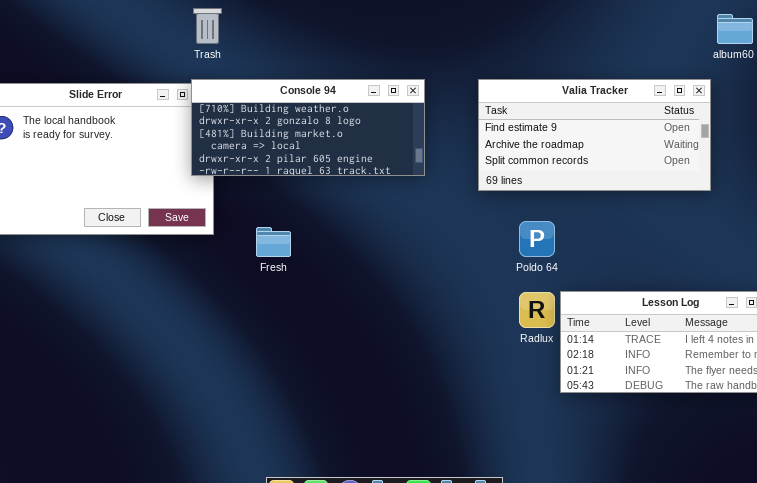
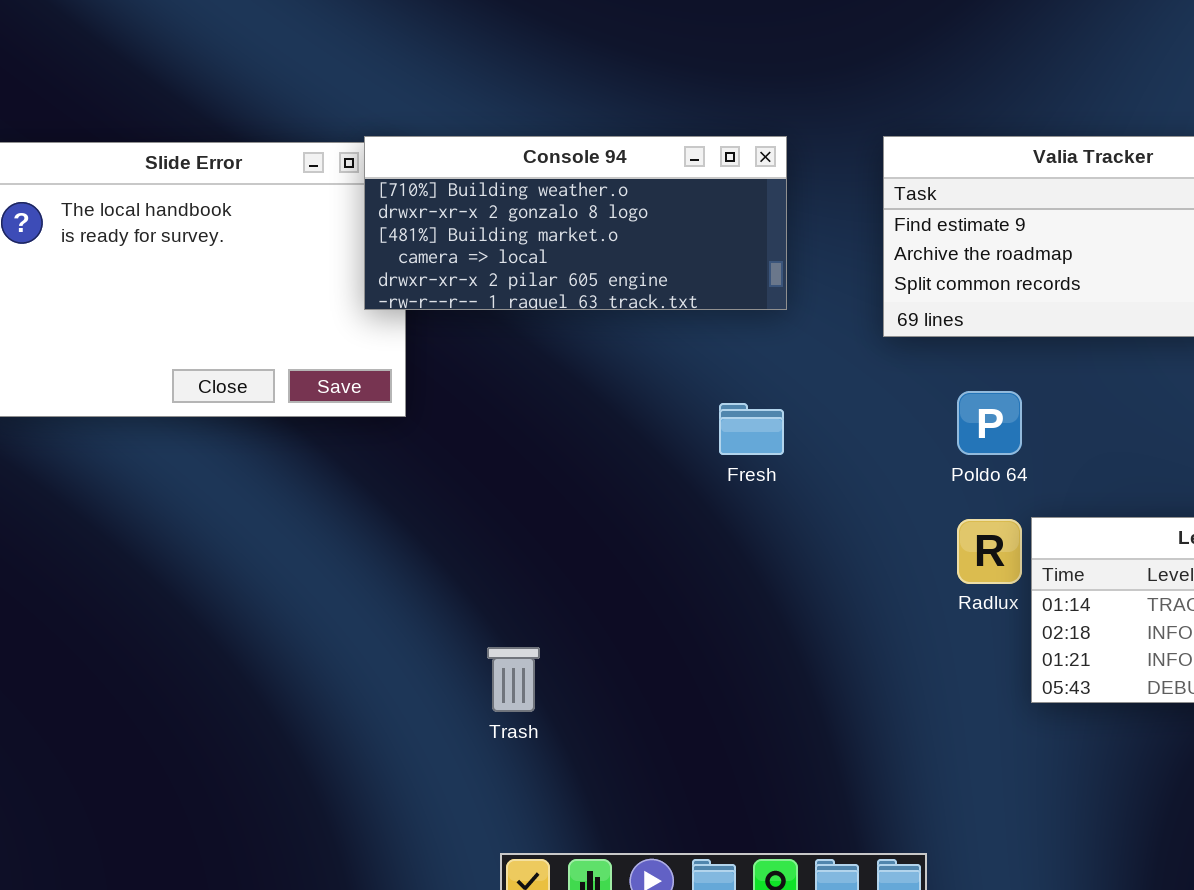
Trash: [193,8,222,44] -> [487,647,540,712], moved
Fresh: [256,227,291,257] -> [719,403,784,455], moved

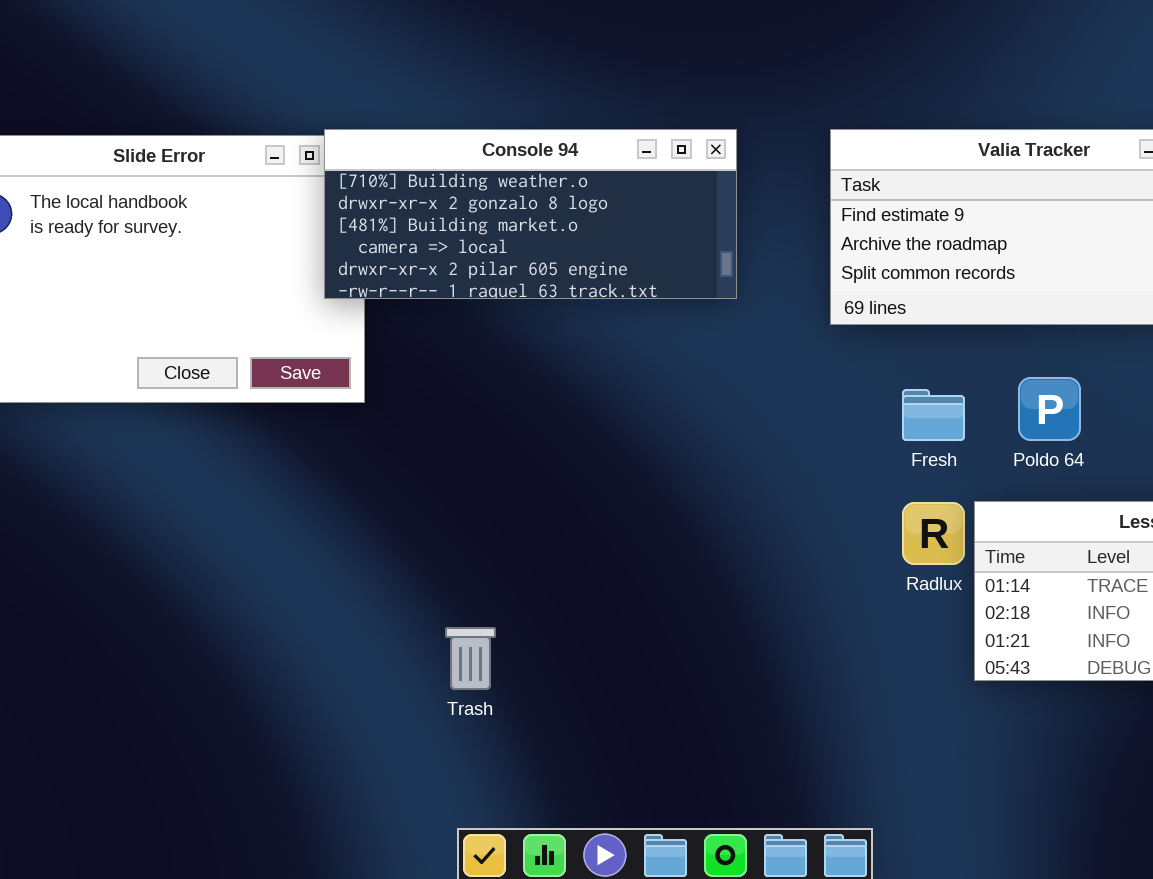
Poldo 64: [957,391,1022,455] -> [1018,377,1081,441], moved
Fresh: [719,403,784,455] -> [902,389,965,441], moved

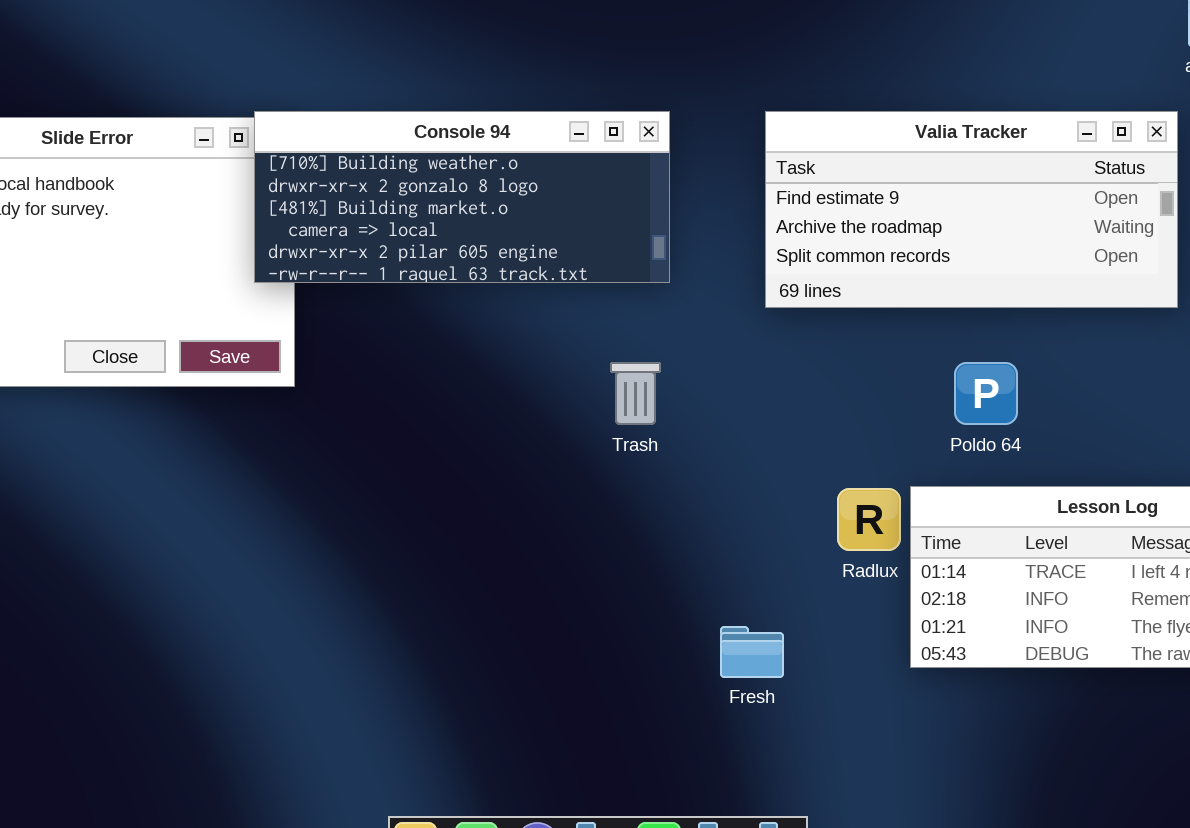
Fresh: [902,389,965,441] -> [720,626,784,678], moved
Trash: [445,627,496,690] -> [610,362,661,425], moved

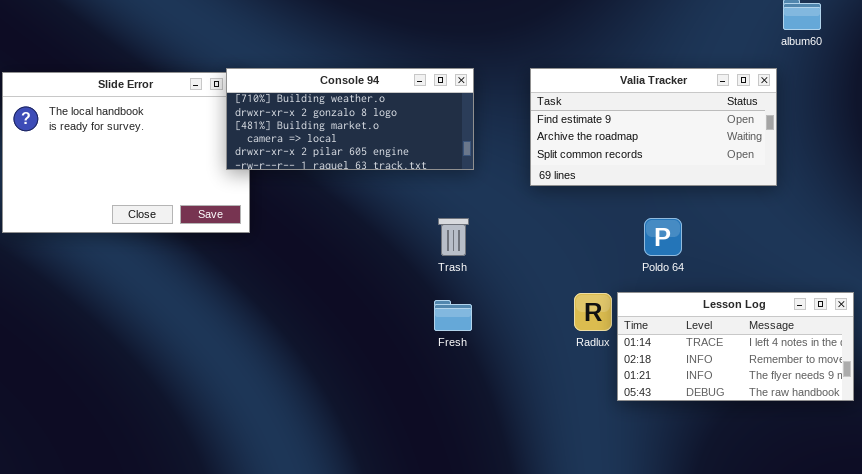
Fresh: [720,626,784,678] -> [434,300,472,331], moved

